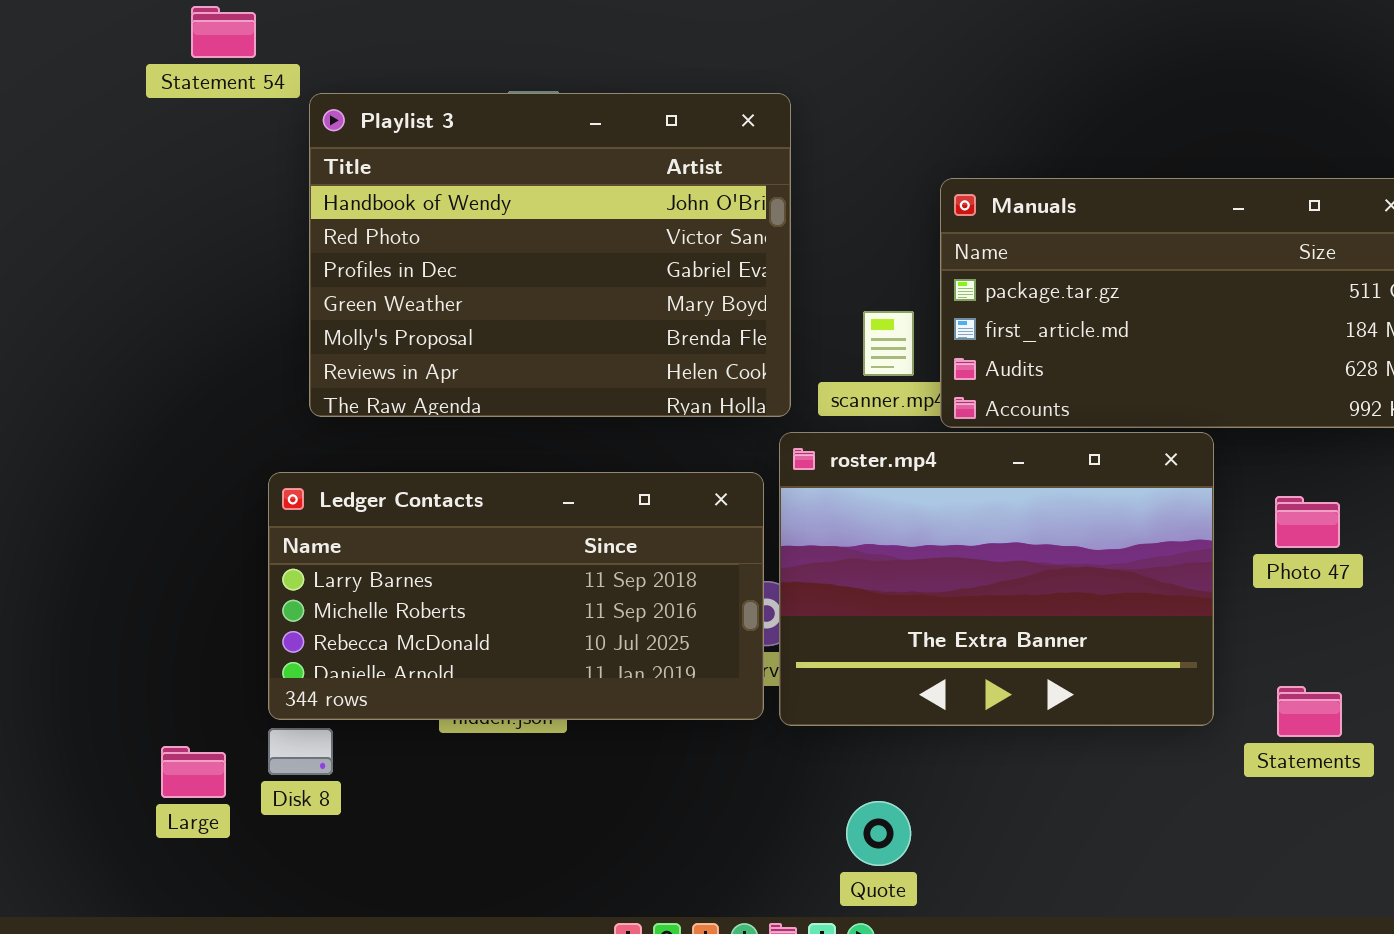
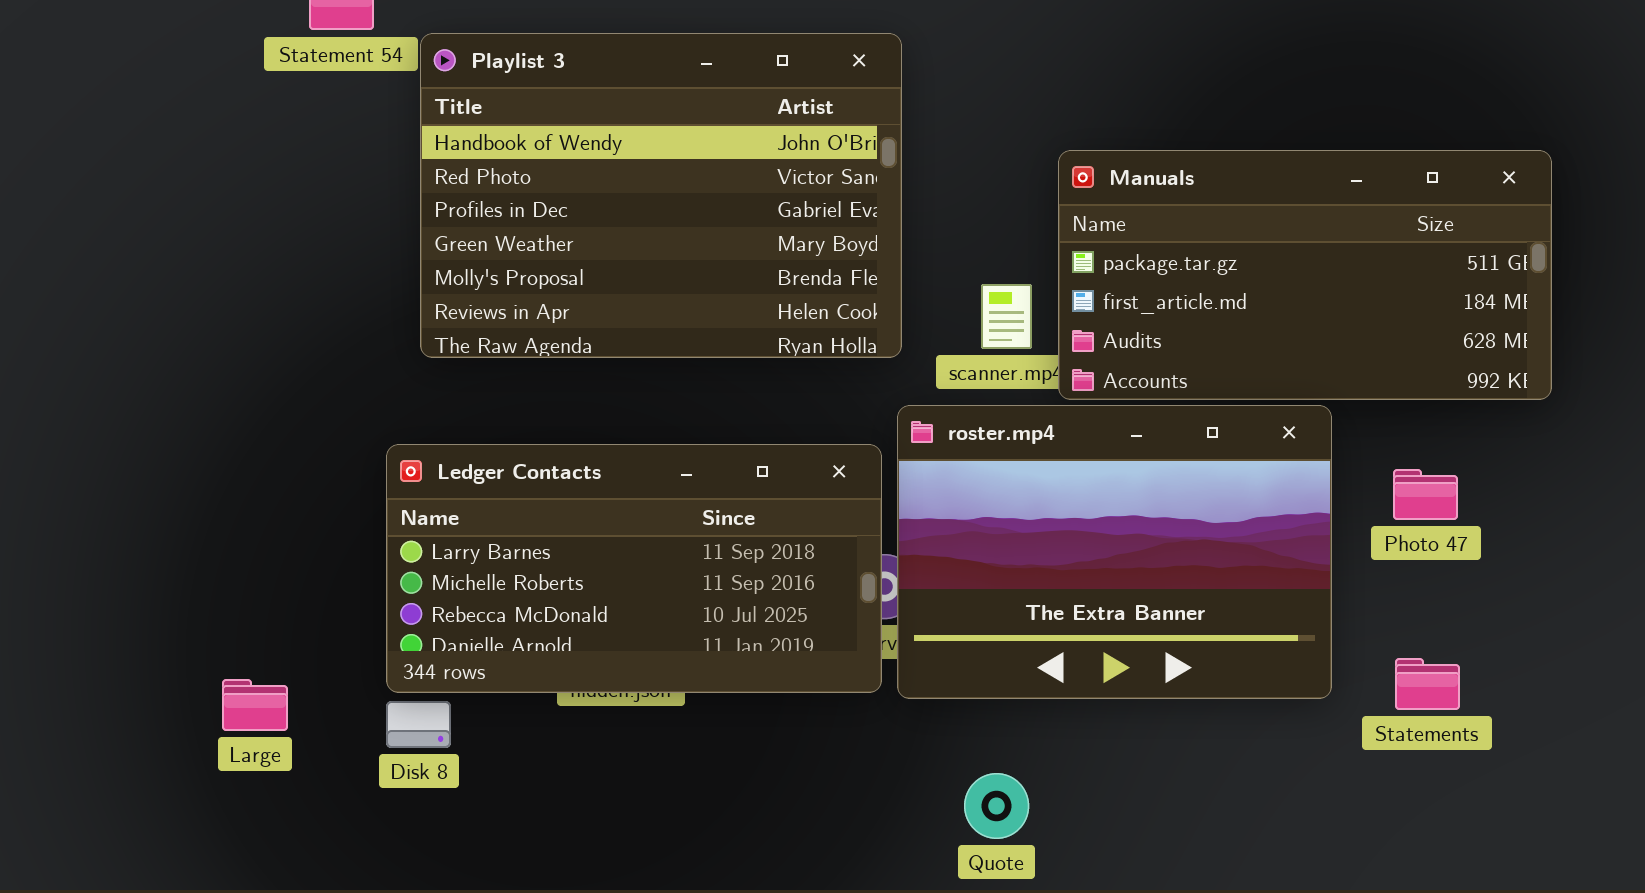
Playlist 3: [309,93,791,417] -> [420,33,902,358], moved
Large: [161,746,226,798] -> [222,679,288,731], moved

